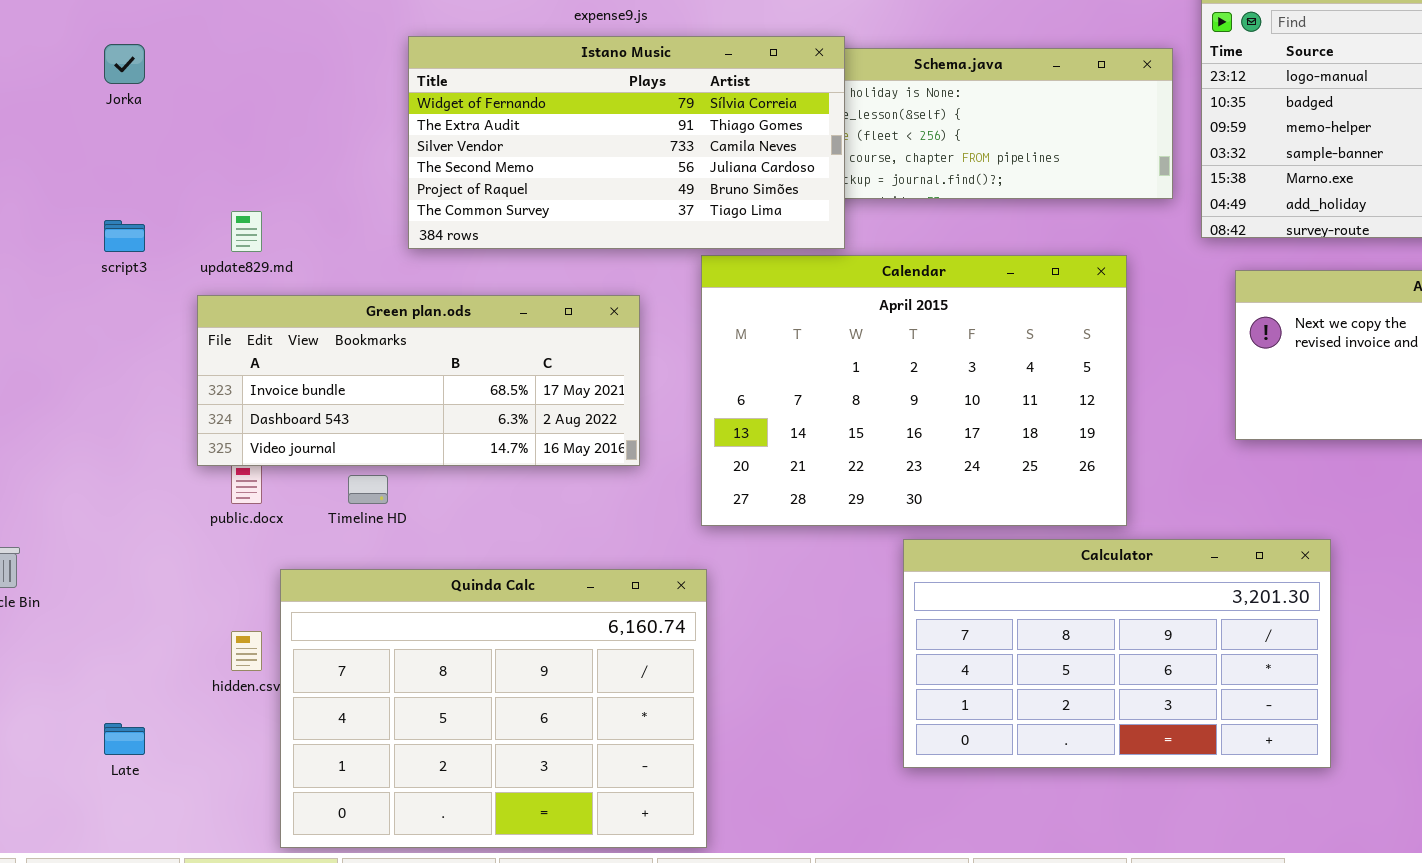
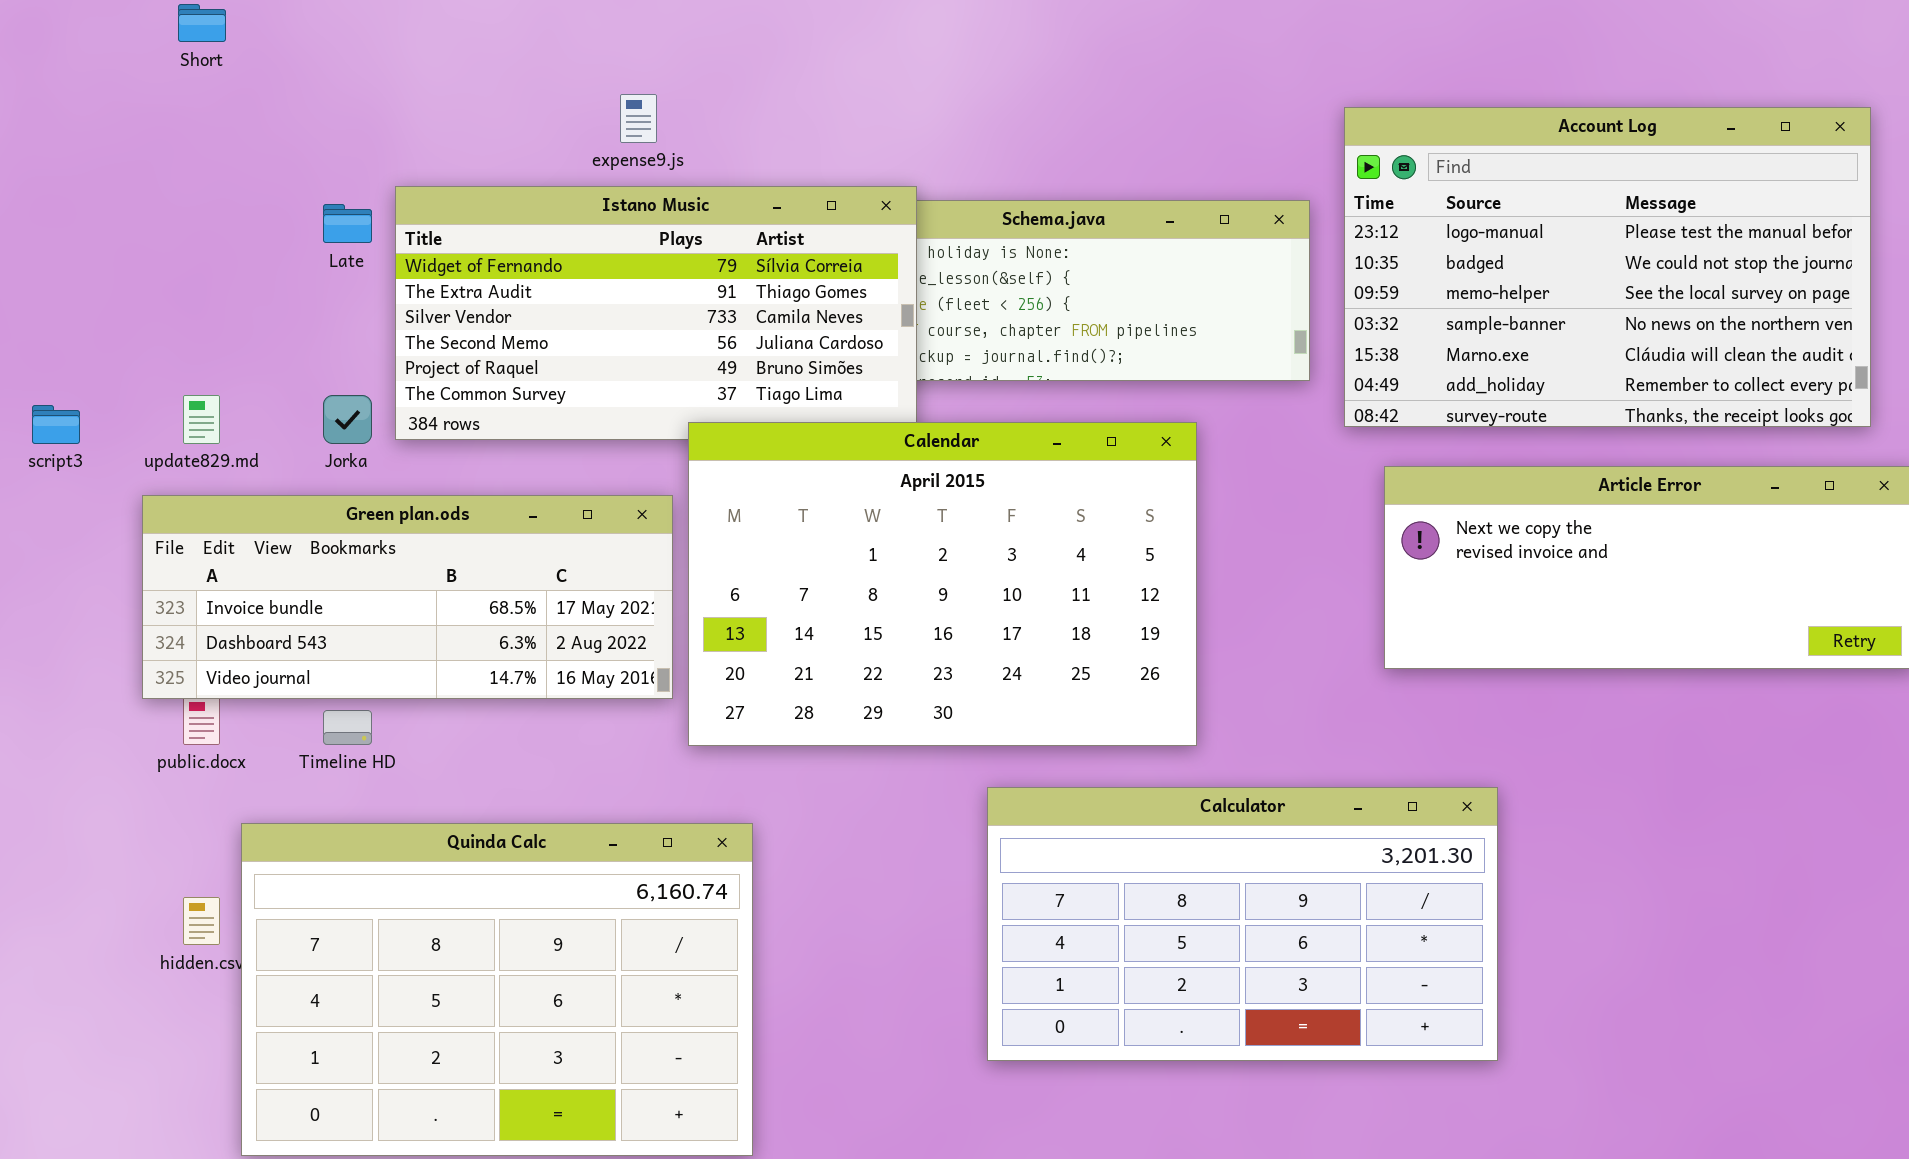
Jorka: [104,44,145,84] -> [323,395,372,444], moved
Calendar: [701,255,1127,526] -> [688,422,1197,746], moved
Late: [104,723,145,755] -> [323,204,372,243], moved

